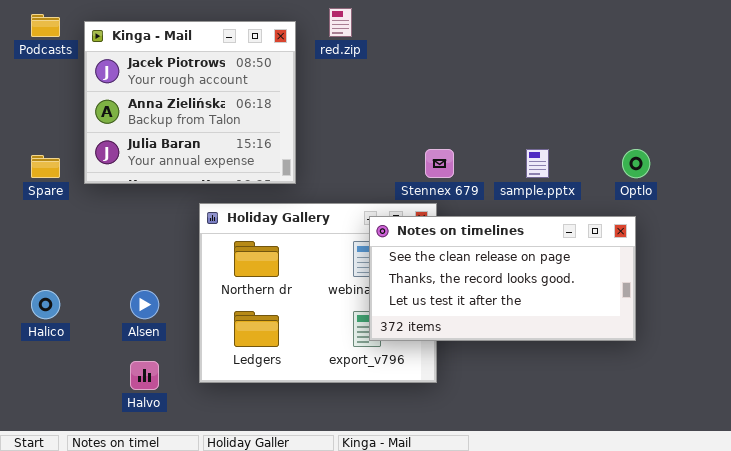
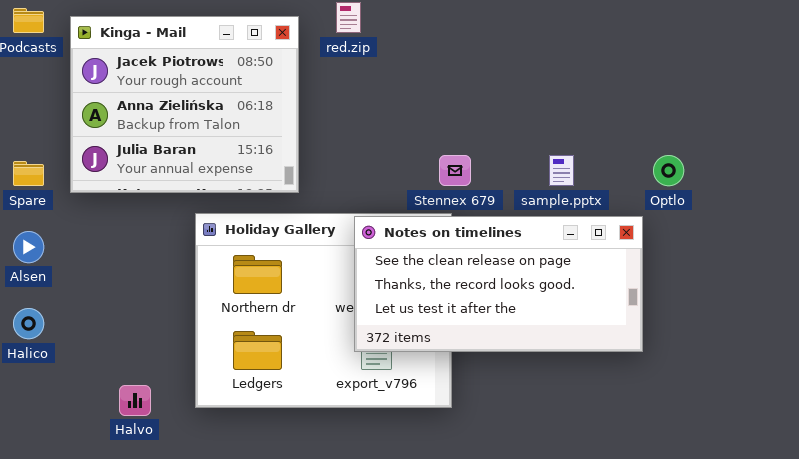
Notes on timelines: [369,216,636,341] -> [354,216,643,352], moved
Alsen: [130,290,159,319] -> [13,231,44,263], moved

